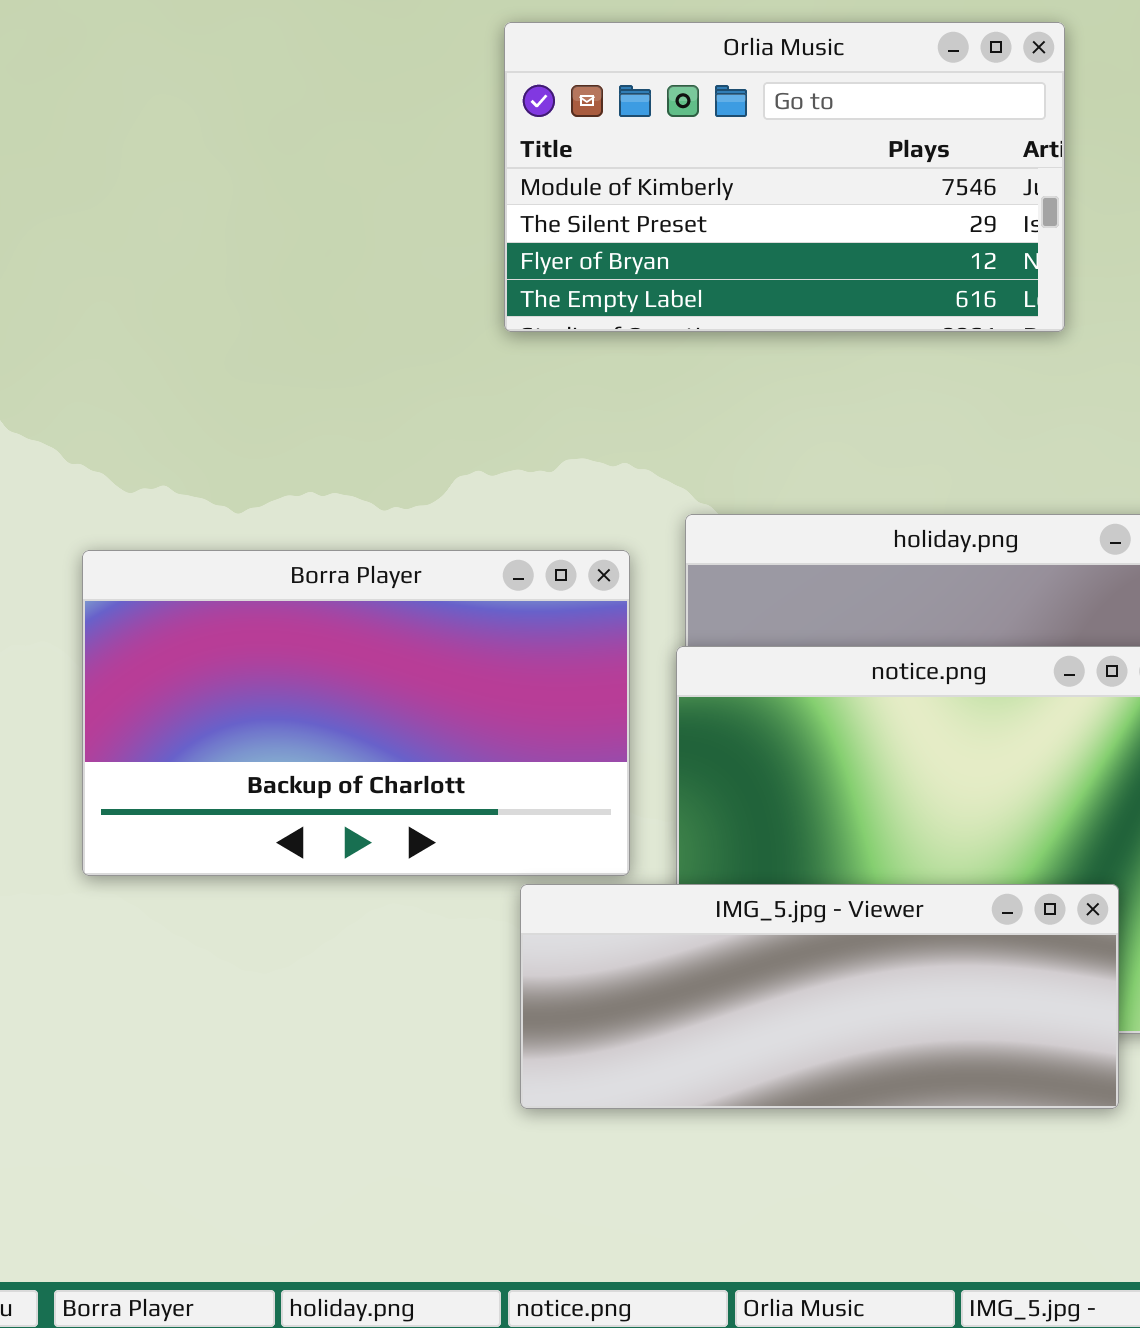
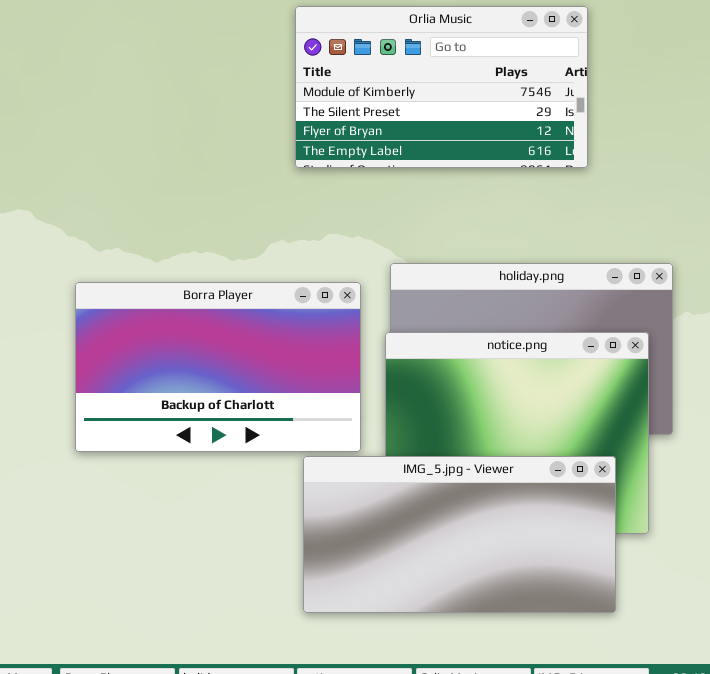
IMG_5.jpg - Viewer: [520,884,1119,1109] -> [303,456,616,613], resized

